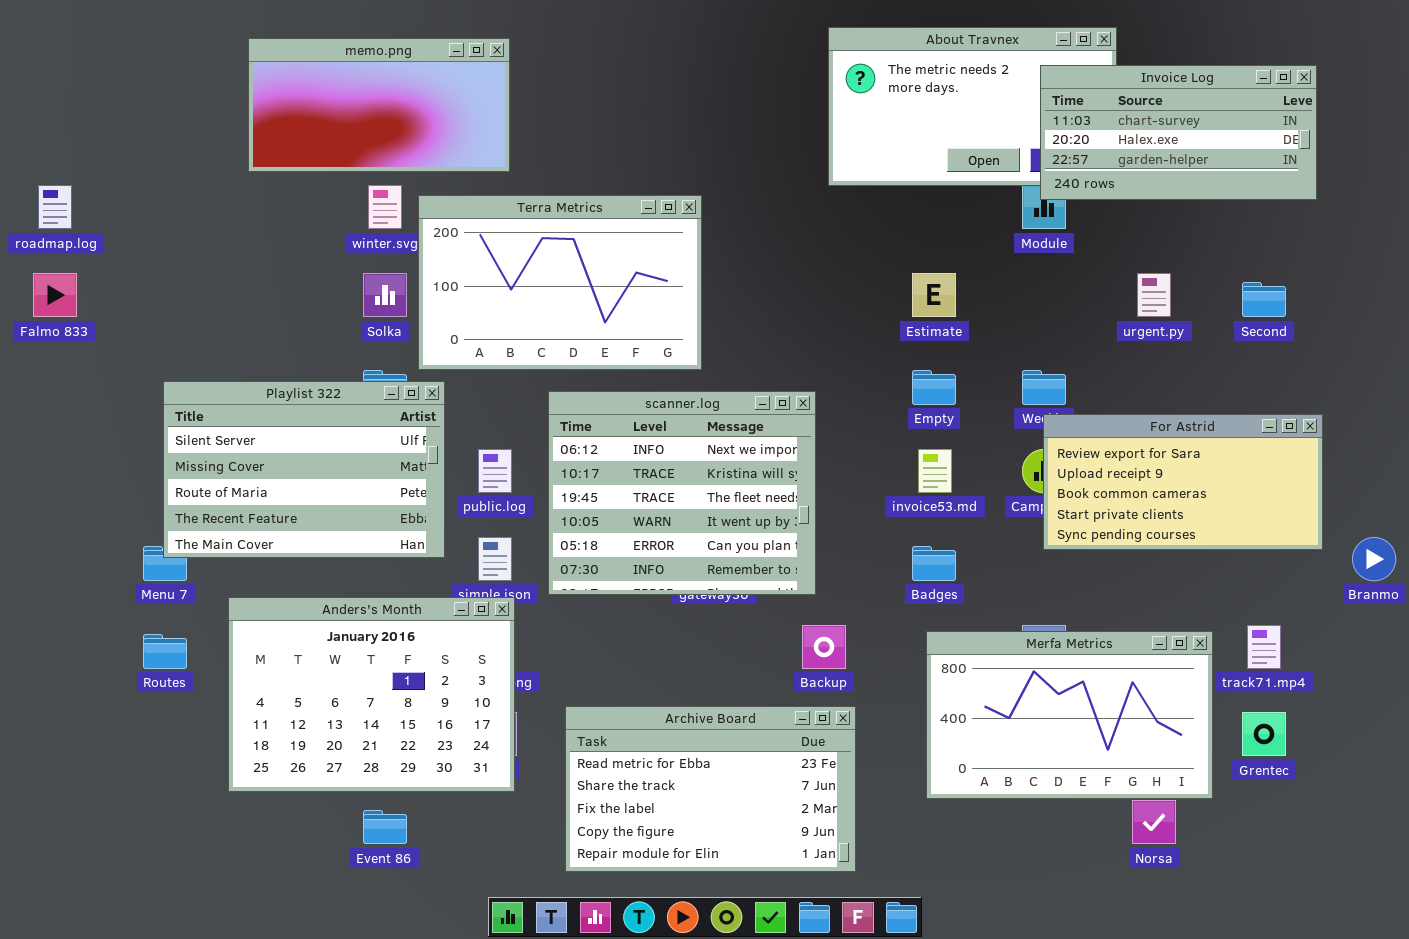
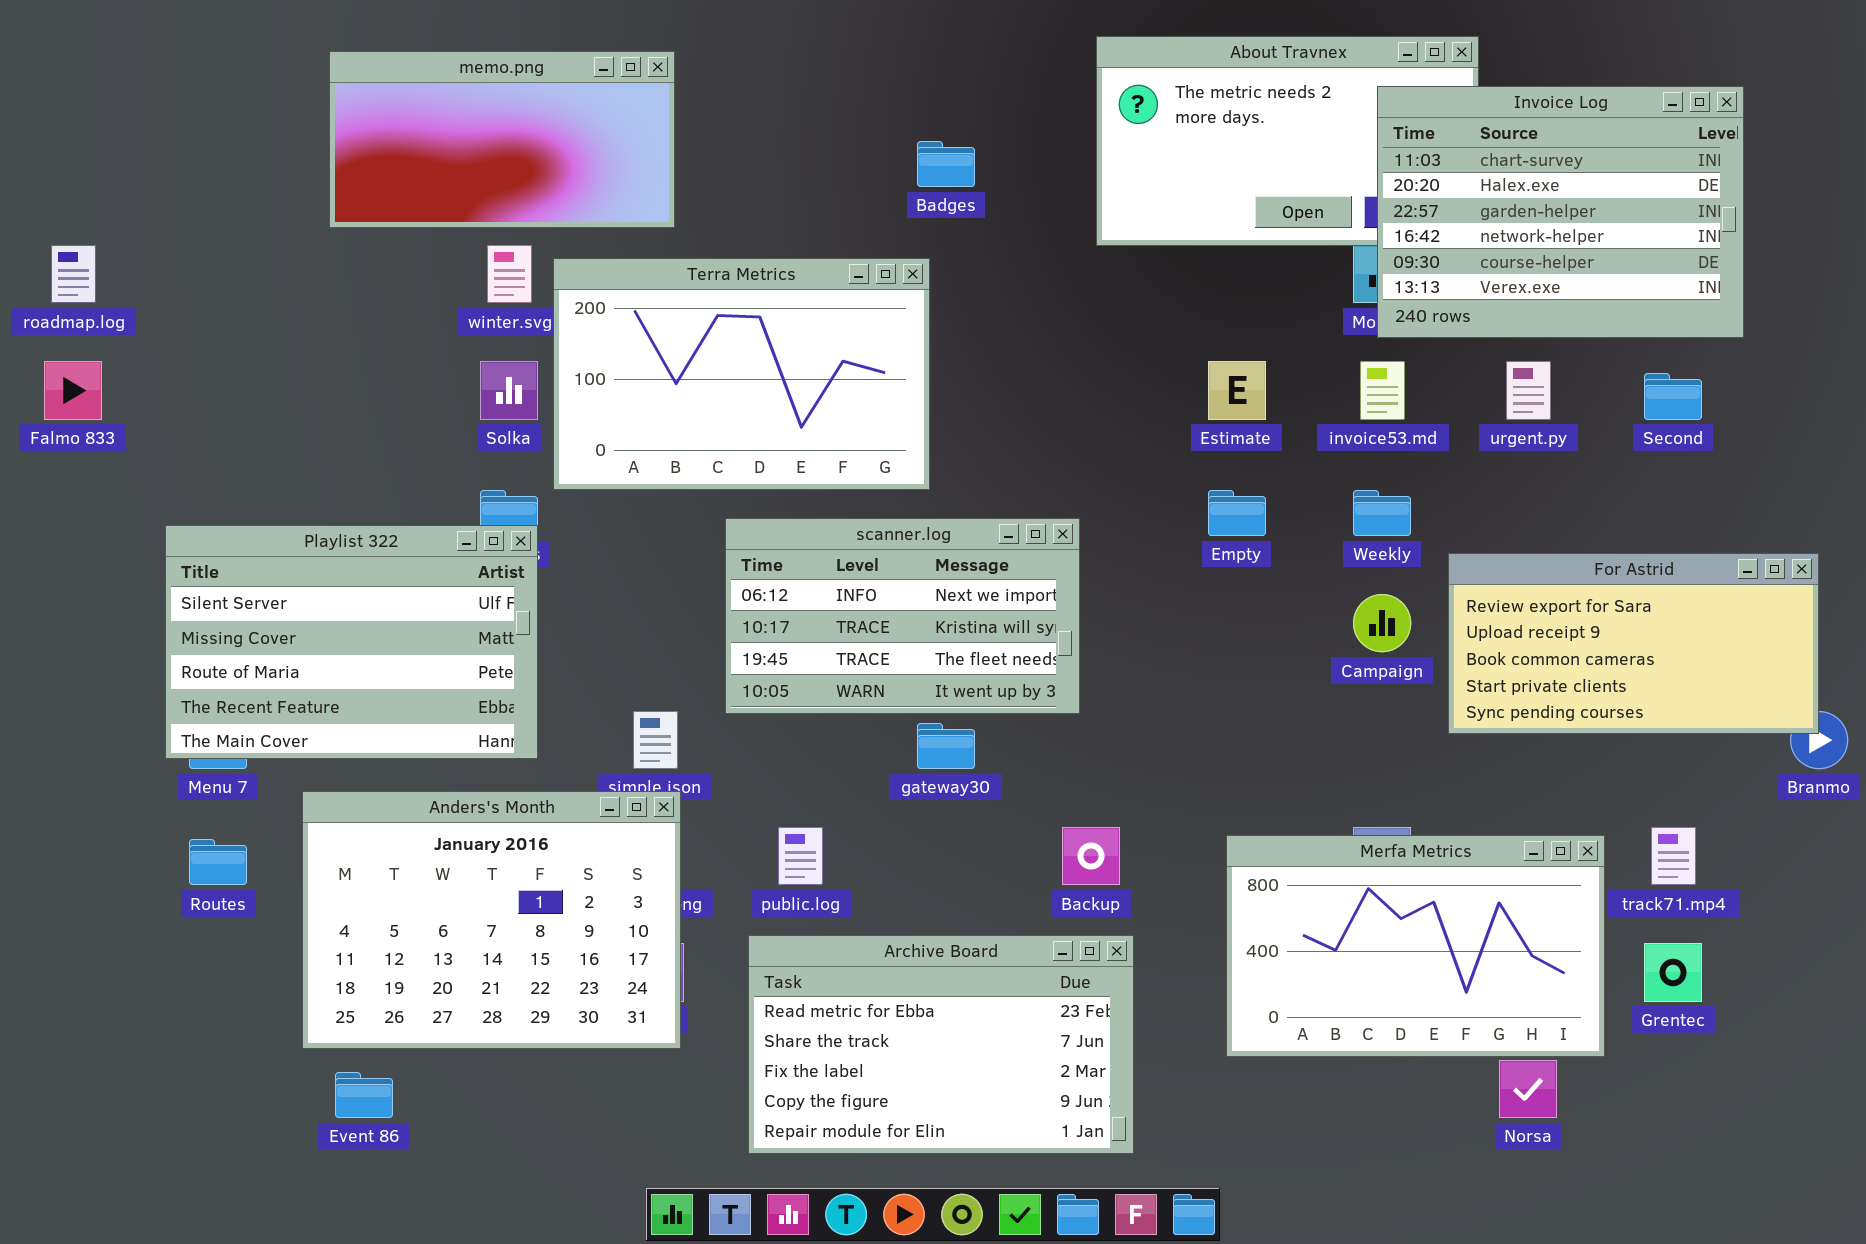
Invoice Log: [1040,65,1317,200] -> [1377,86,1744,338], resized
Playlist 322: [163,381,445,558] -> [165,525,538,759], moved
scanner.log: [548,391,816,595] -> [725,518,1080,714], resized
For Astrid: [1043,414,1323,550] -> [1448,553,1819,734], moved
public.log: [478,449,512,493] -> [778,827,823,885], moved
invoice53.md: [918,449,952,493] -> [1360,361,1405,420], moved
Badges: [912,546,956,581] -> [917,141,975,187], moved
Event 86: [363,810,407,844] -> [335,1072,393,1118], moved

